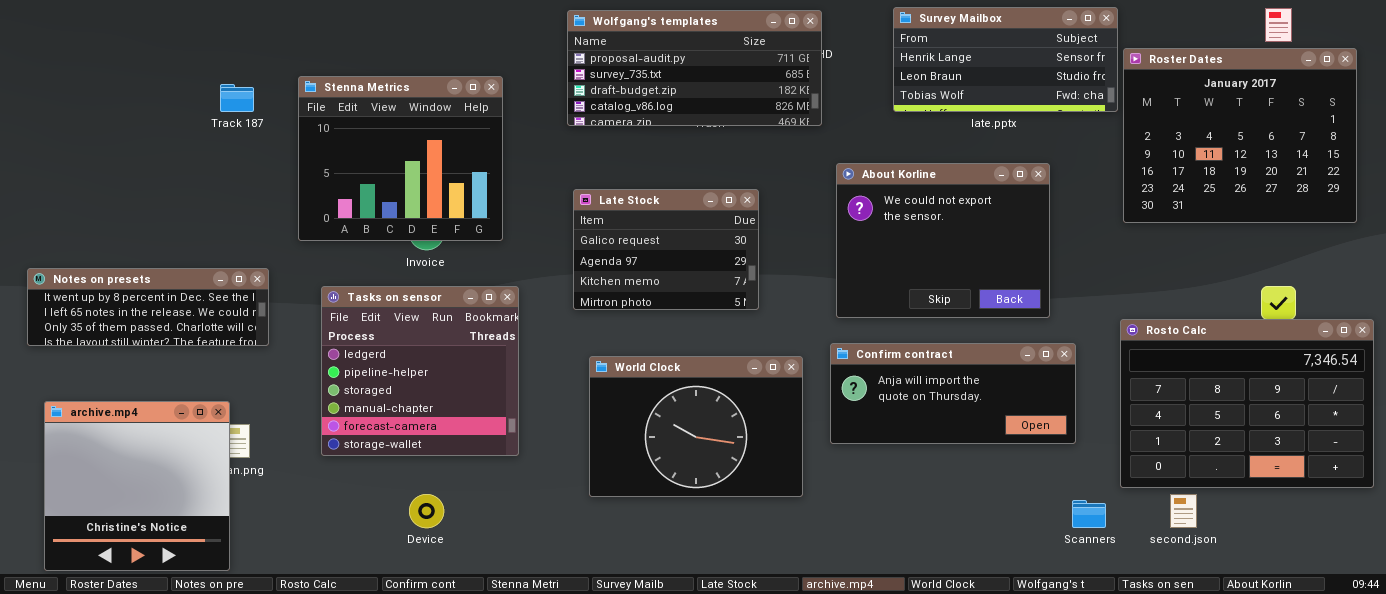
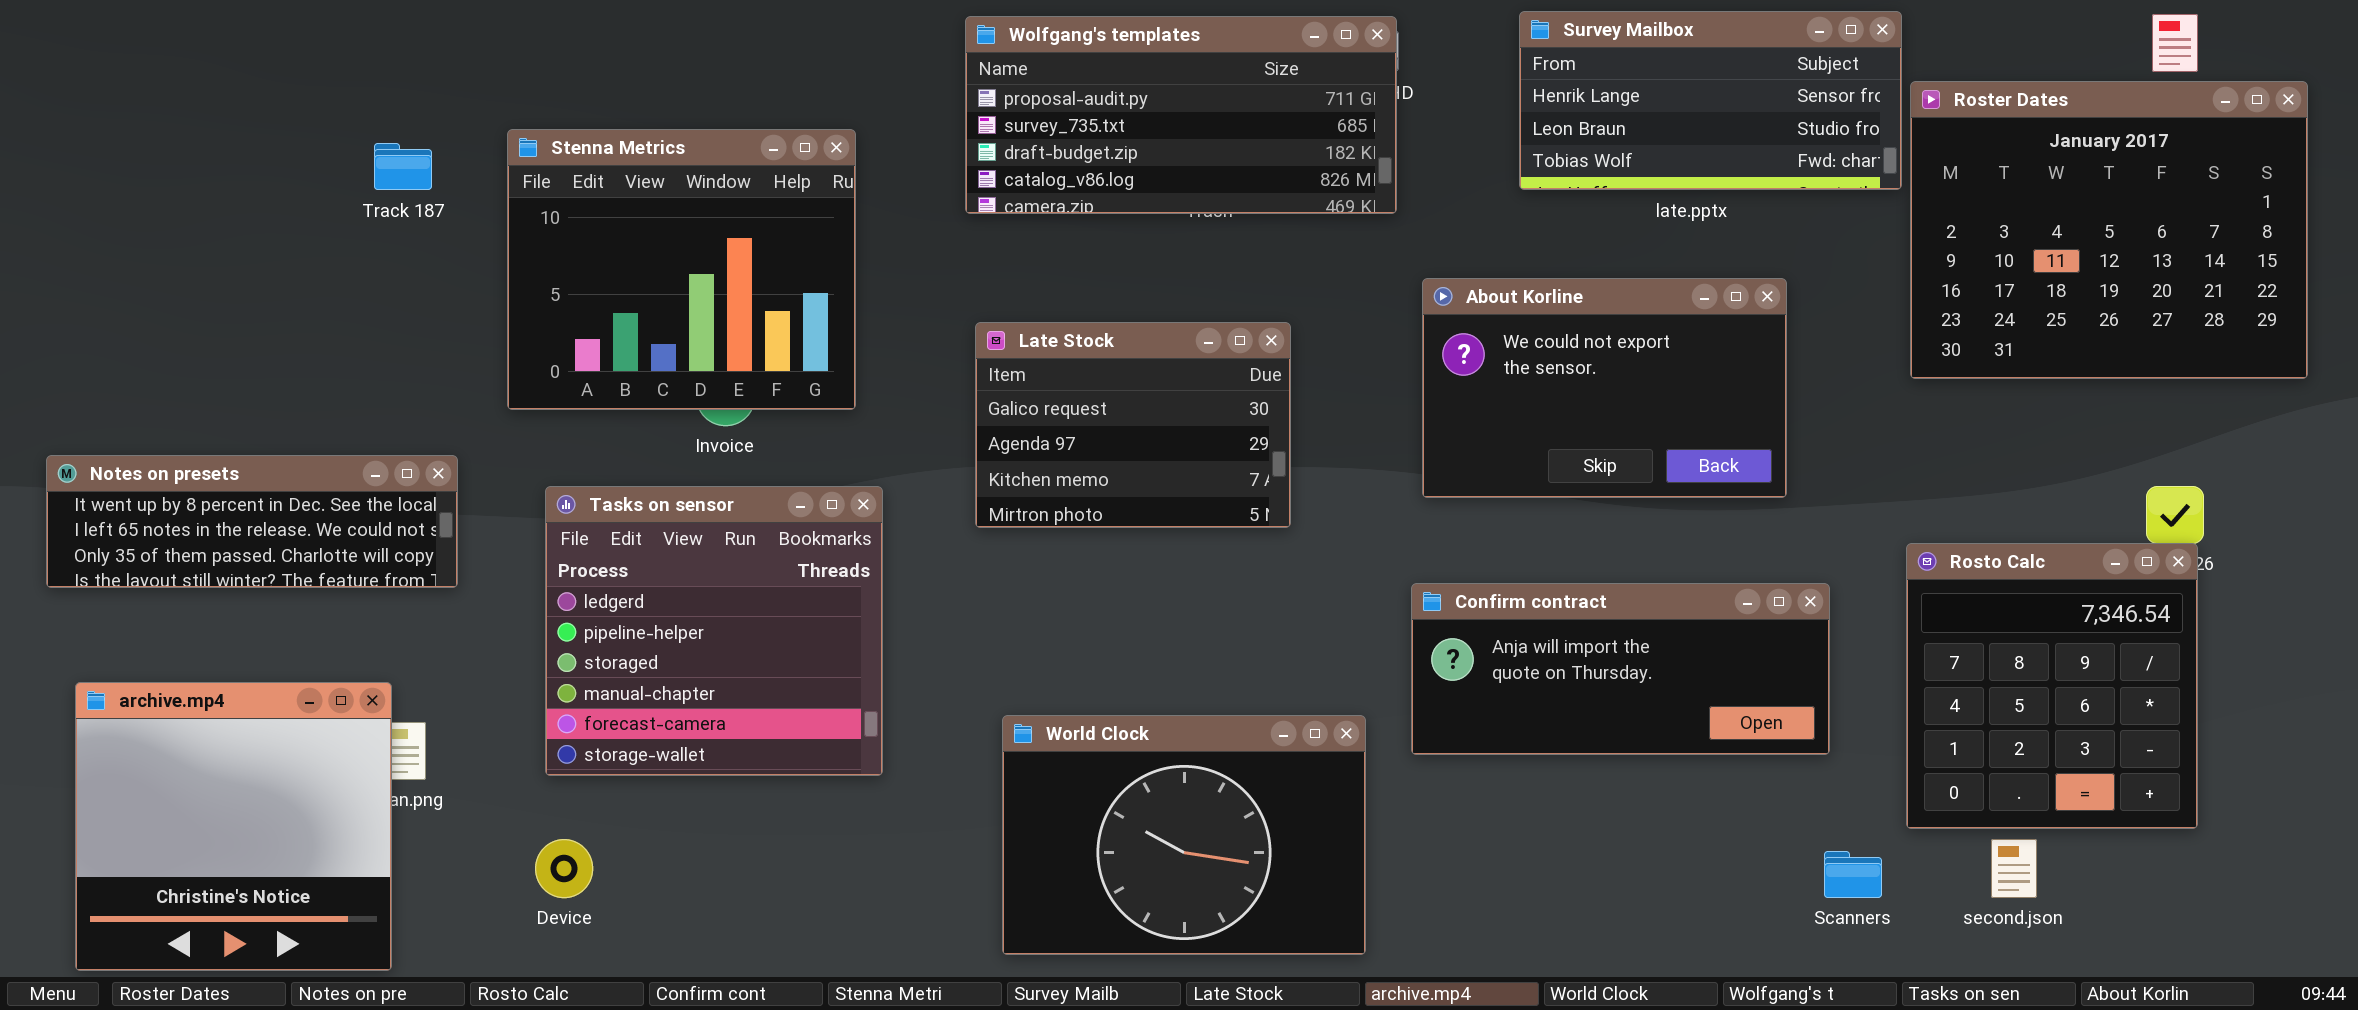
About Korline: [836,163,1050,318] -> [1422,278,1787,498], resized
Rosto Calc: [1120,319,1374,488] -> [1906,543,2198,829], resized
World Clock: [589,356,803,497] -> [1002,715,1366,955], moved
Device: [409,494,444,528] -> [535,839,593,898], moved

